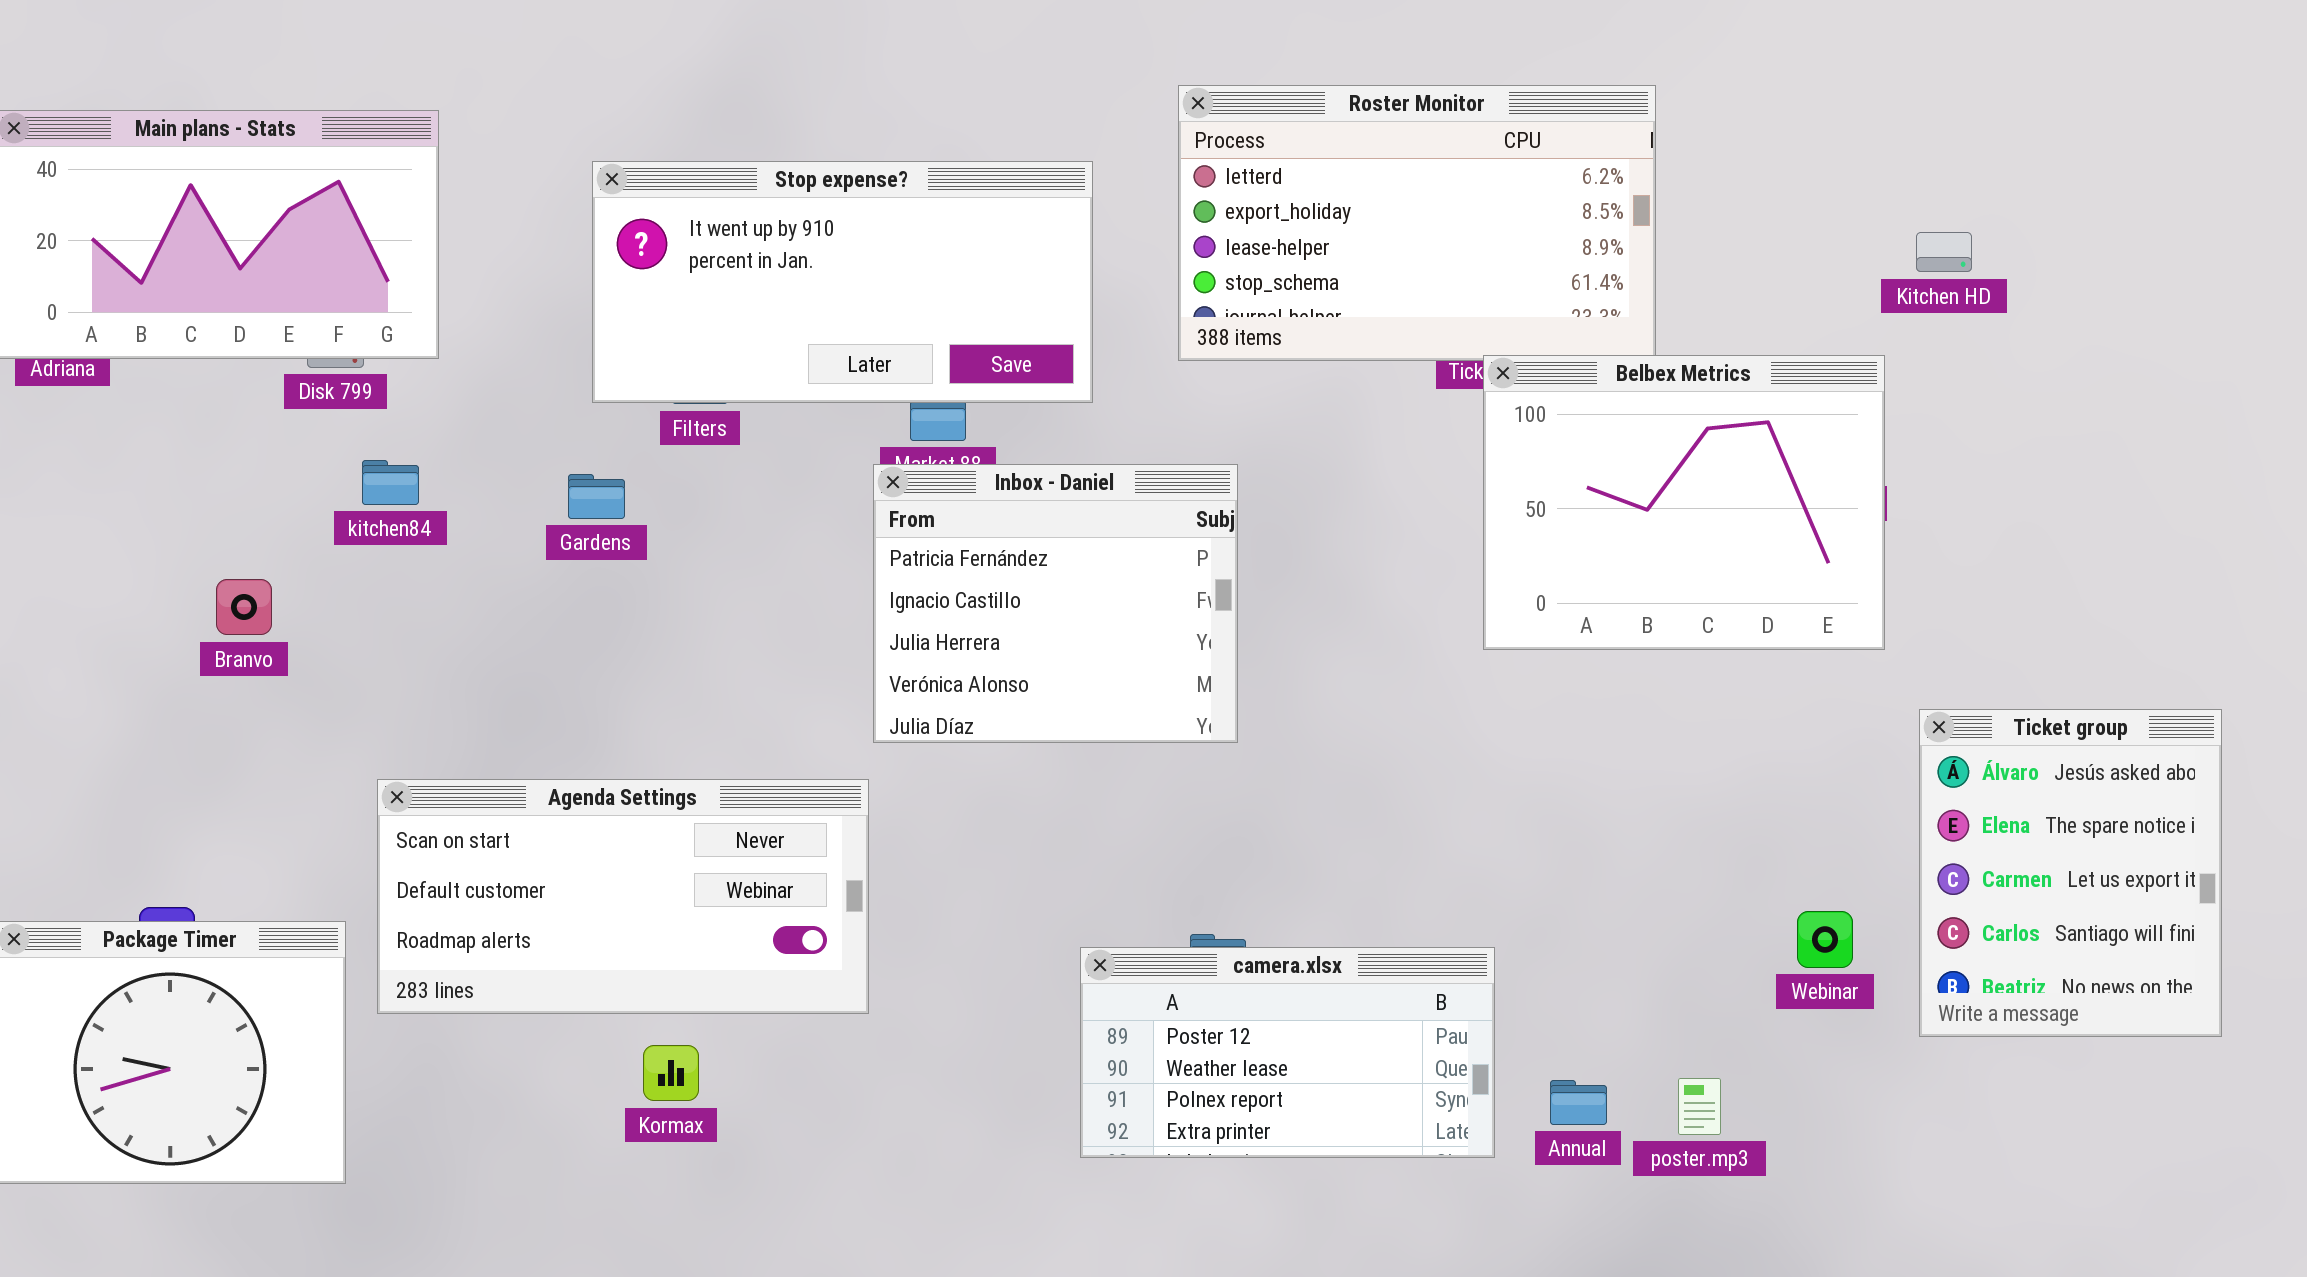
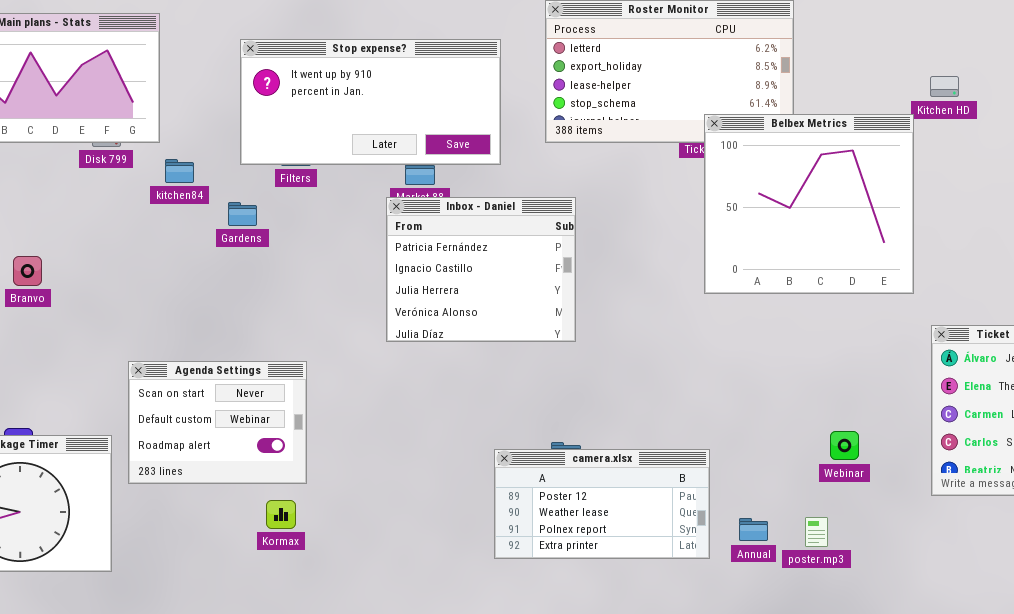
Belbex Metrics: [1483,355,1885,650] -> [704,114,914,294], resized
kitchen84: [362,460,419,505] -> [165,159,194,183], moved
Branvo: [216,579,272,635] -> [13,256,42,286], moved
Agenda Settings: [377,779,869,1014] -> [128,361,307,484], resized
Webinar: [1797,911,1853,968] -> [830,431,859,460], moved

